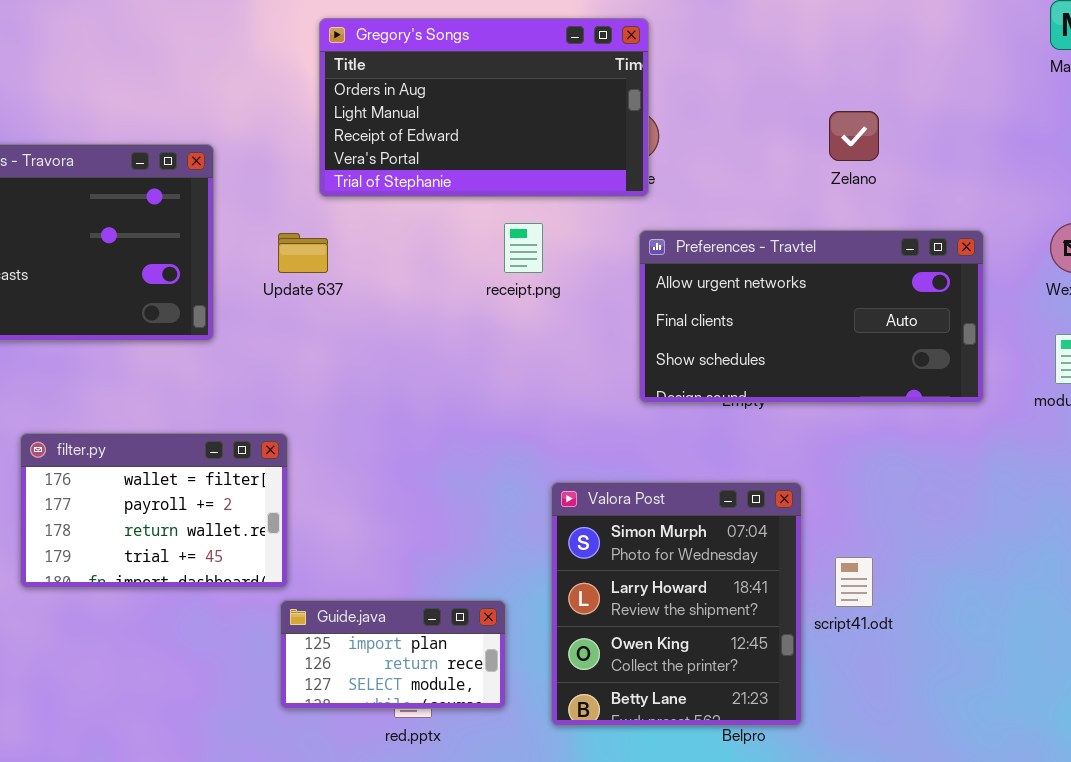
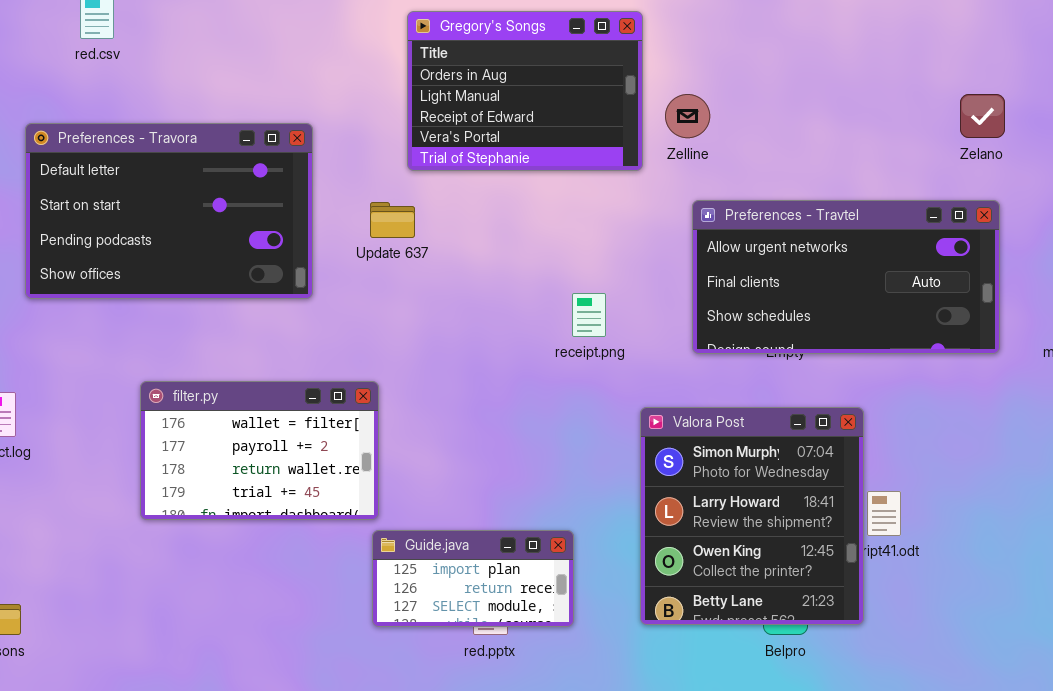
Gregory's Songs: [319,18,649,197] -> [407,11,643,171], resized
Zelano: [829,111,879,161] -> [960,94,1005,138], moved
receipt.png: [504,223,543,273] -> [572,293,606,337], moved
Valora Post: [551,482,802,726] -> [640,407,864,625], moved

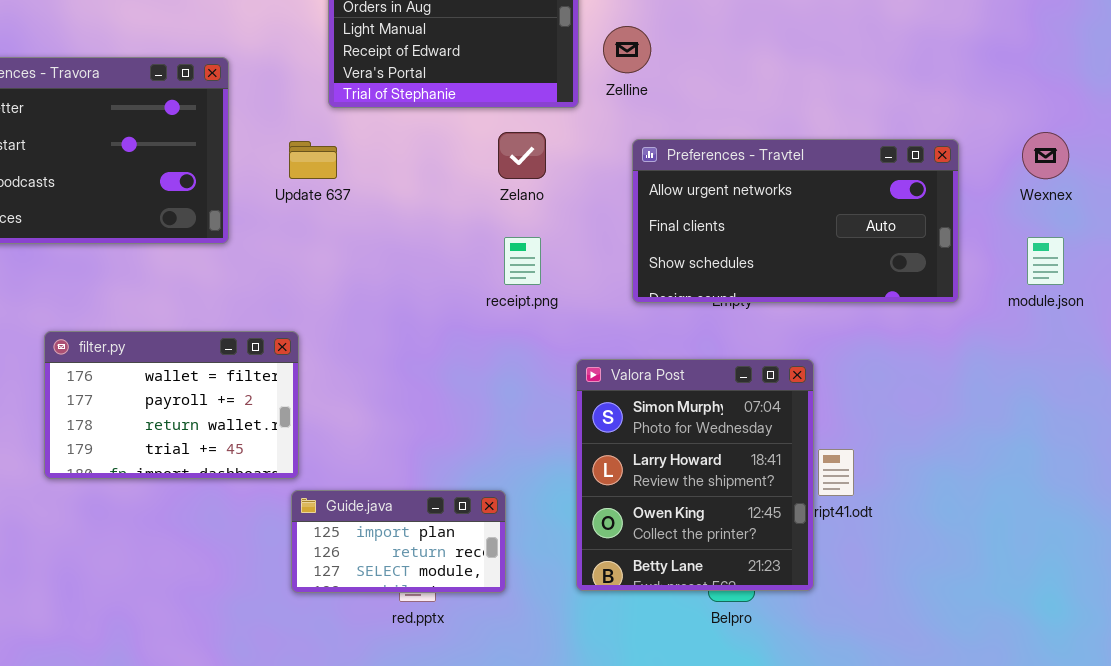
Zelano: [960,94,1005,138] -> [498,132,546,179], moved

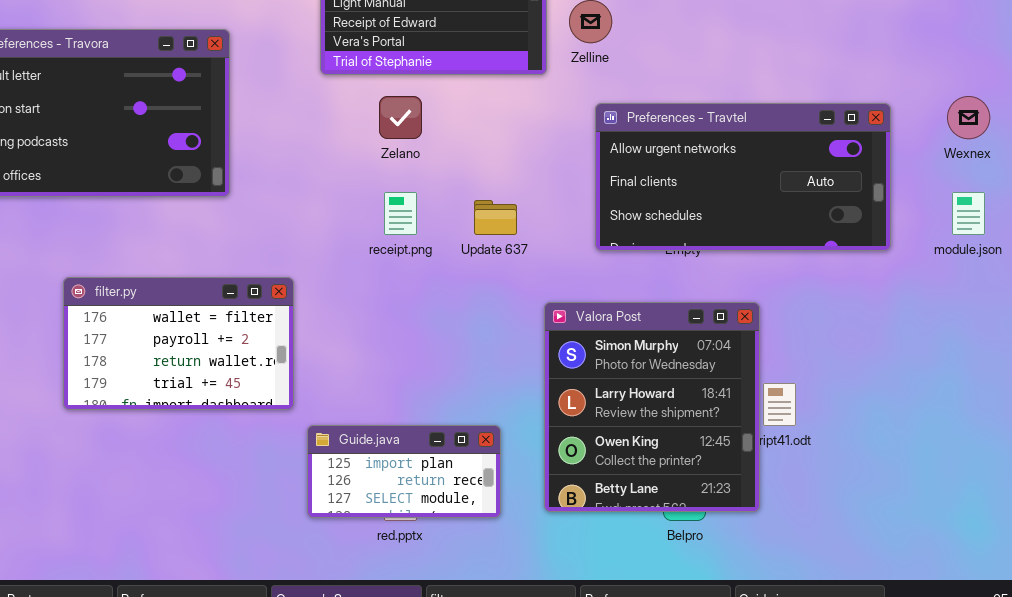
Zelano: [498,132,546,179] -> [379,96,422,139], moved
Update 637: [289,141,337,179] -> [474,200,517,235], moved
receipt.png: [504,237,541,285] -> [384,192,417,235], moved
Guide.java: [291,490,506,593] -> [307,425,501,518], moved

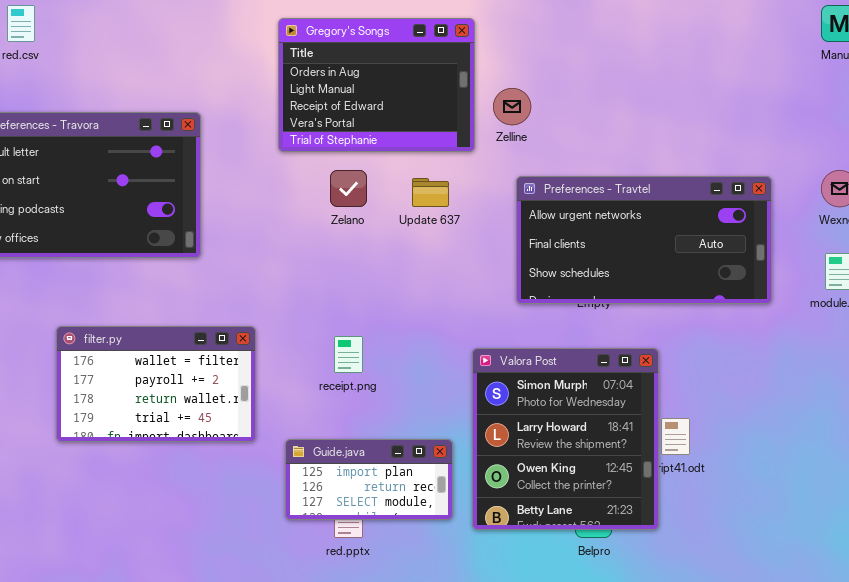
receipt.png: [384,192,417,235] -> [334,336,363,373], moved
Update 637: [474,200,517,235] -> [412,178,449,207], moved
Guide.java: [307,425,501,518] -> [285,439,453,520], moved

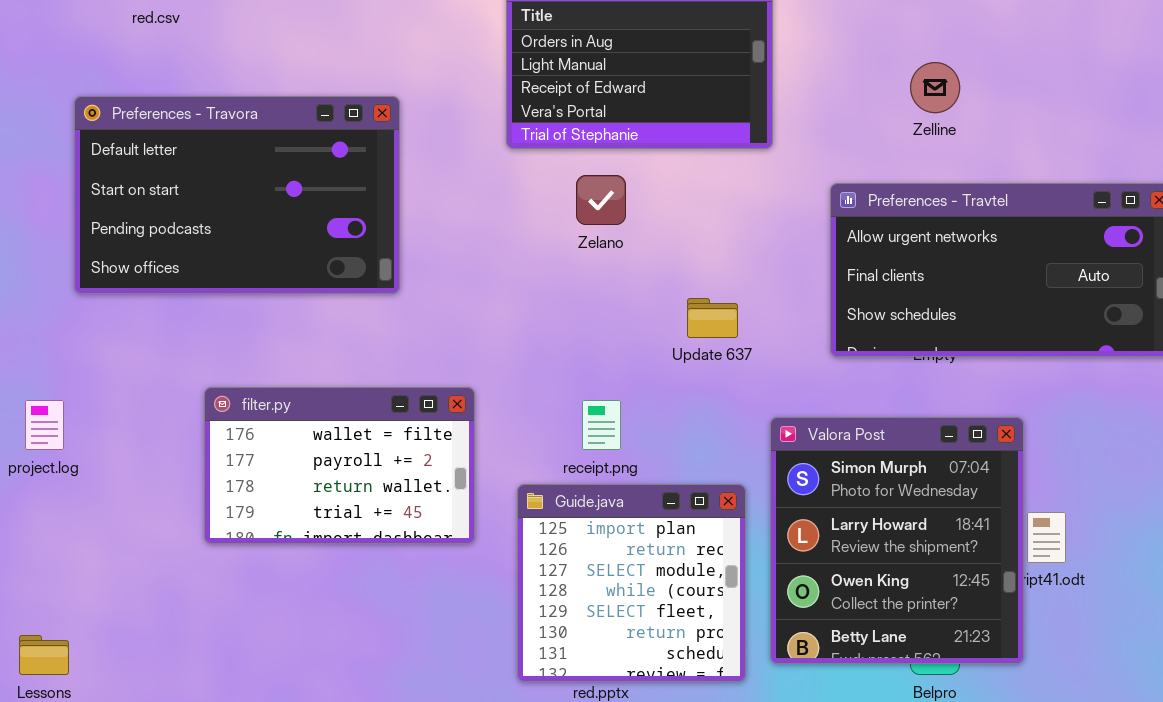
Zelline: [493,88,531,125] -> [910,62,960,113], moved
Update 637: [412,178,449,207] -> [687,298,738,338], moved
Guide.java: [285,439,453,520] -> [517,484,746,682], moved, resized

